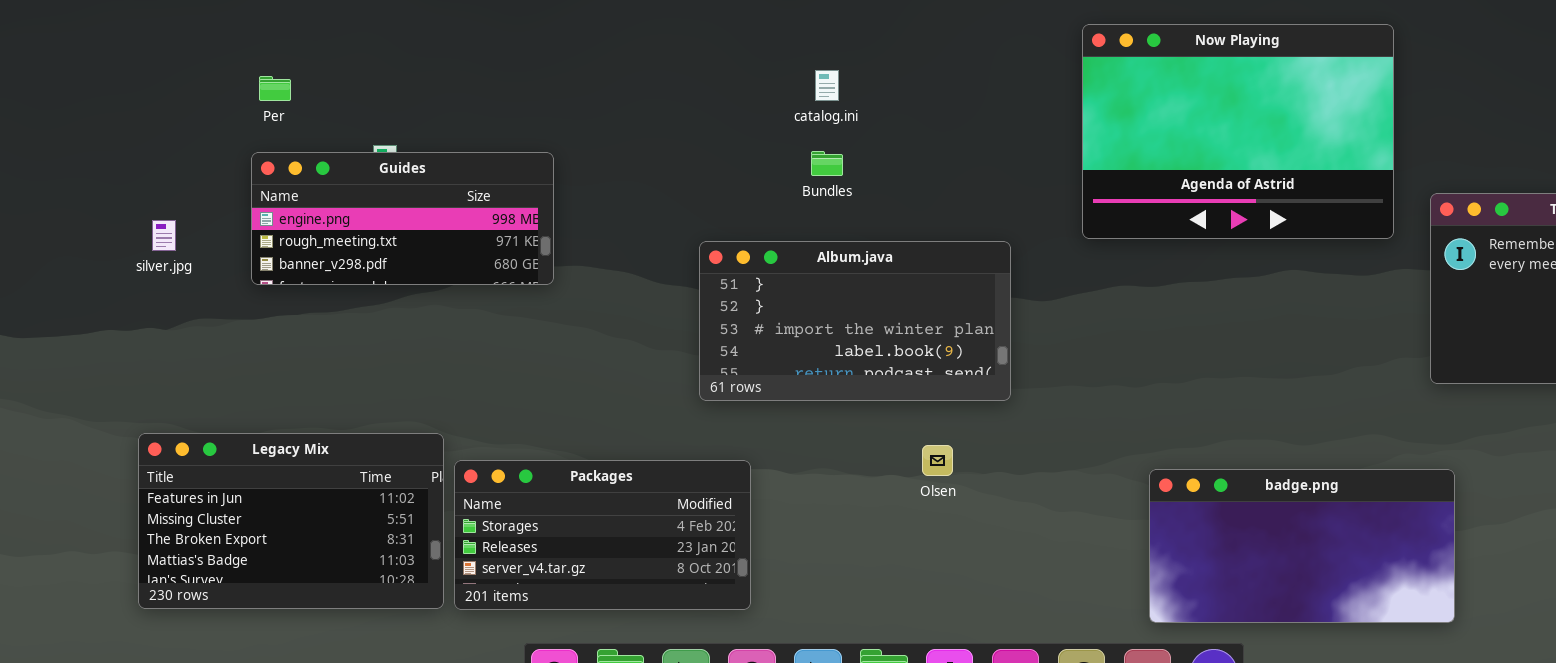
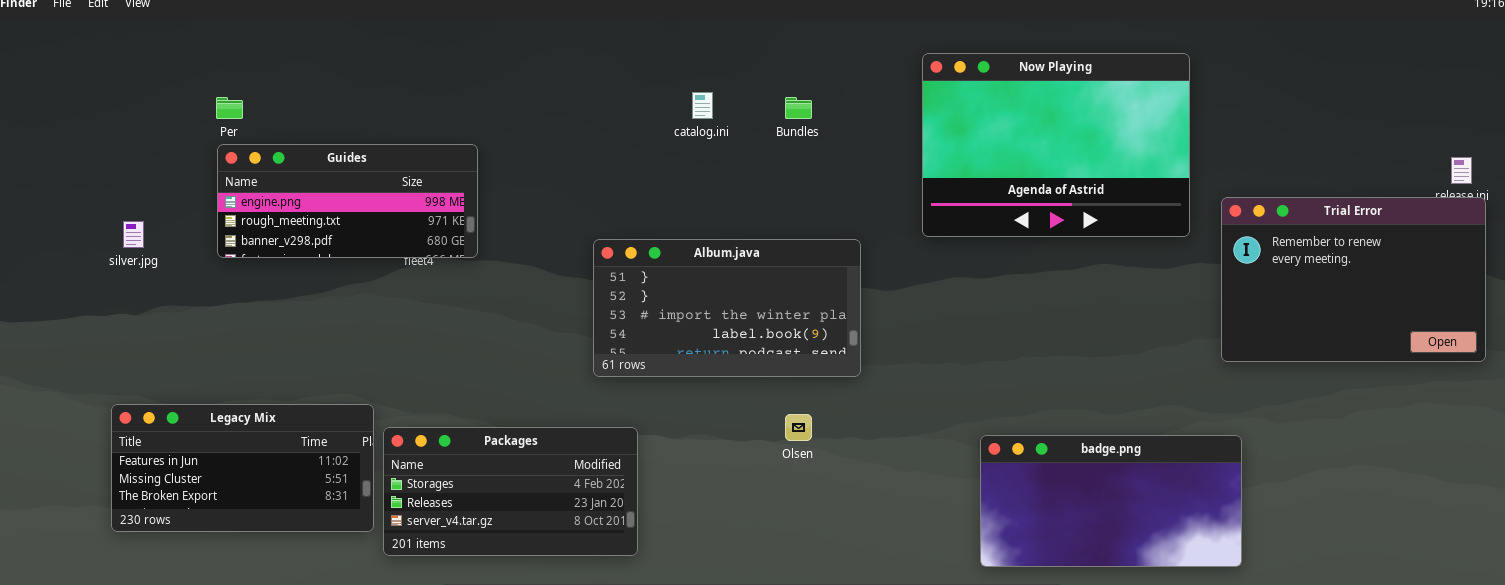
Bundles: [811,151,843,176] -> [785,97,812,119], moved
Guides: [251,152,554,285] -> [217,144,478,258], moved
Legacy Mix: [138,433,444,609] -> [111,404,374,532], resized

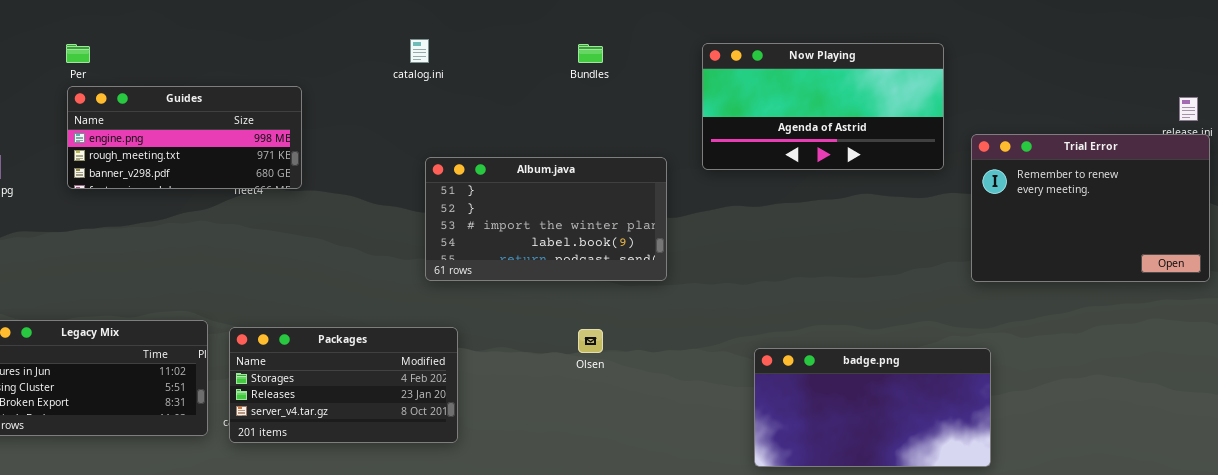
Now Playing: [922,53,1190,237] -> [702,43,944,170], resized
catalog.ini: [692,92,713,119] -> [410,39,429,63], moved
Album.java: [593,239,861,377] -> [425,157,667,281], moved
Packages: [383,427,638,556] -> [229,327,458,443], moved

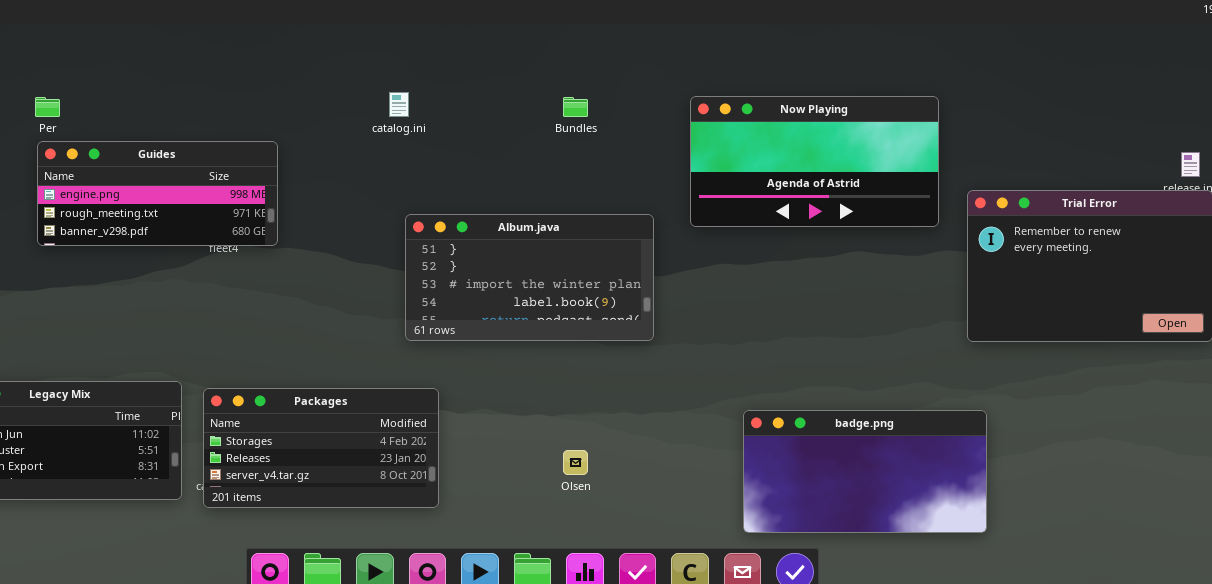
Olsen: [578,329,603,353] -> [563,450,588,475], moved

